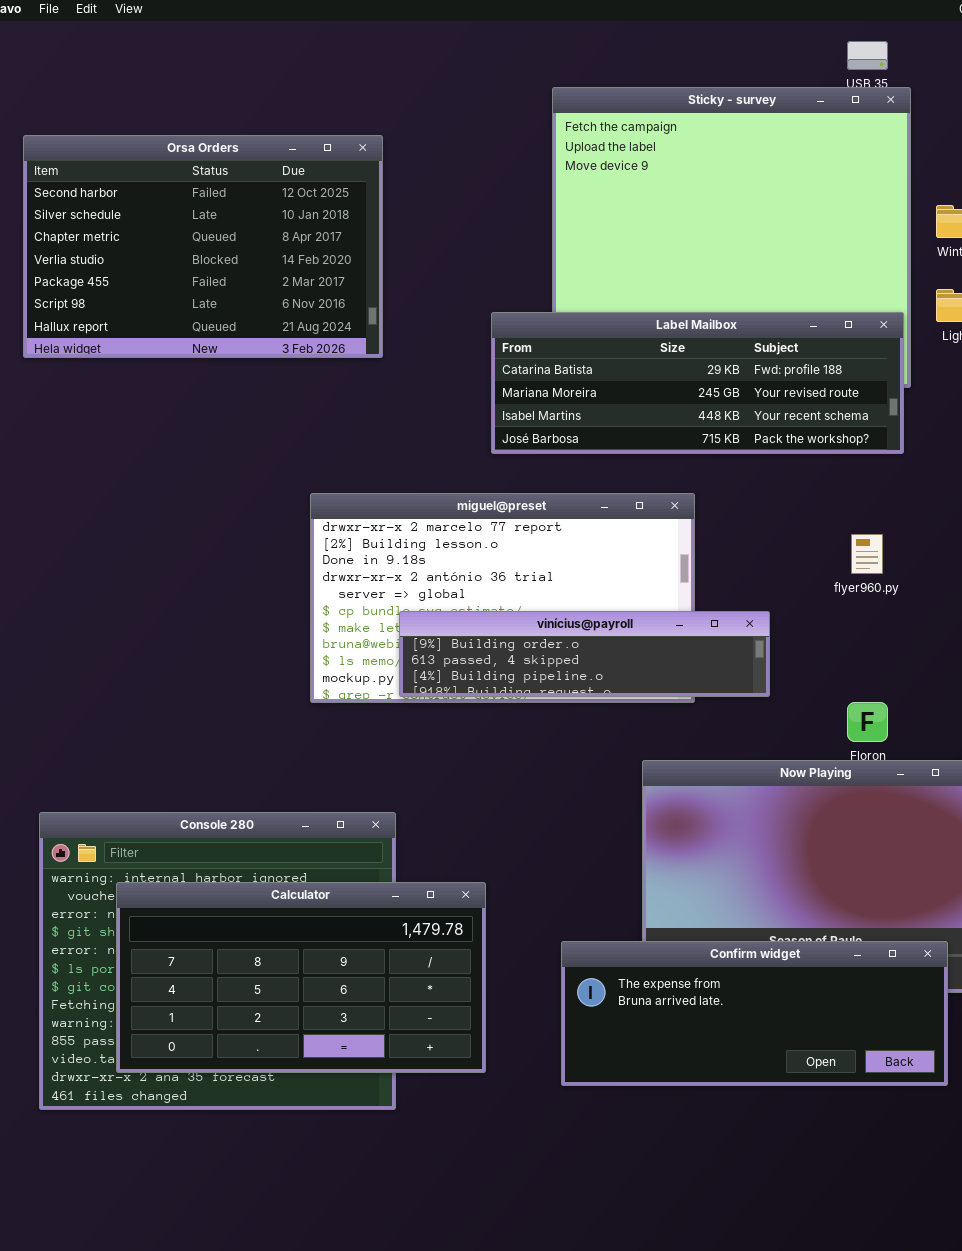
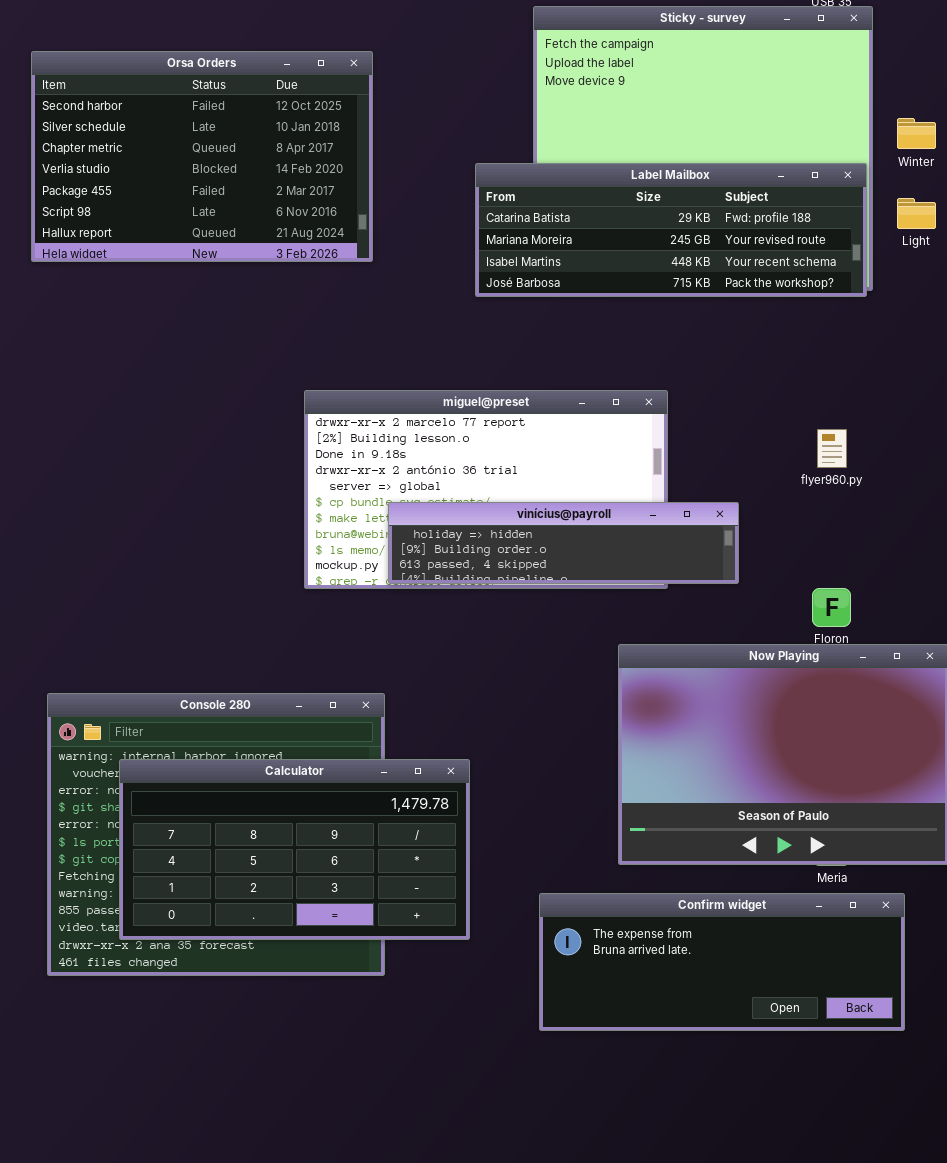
Label Mailbox: [491,312,904,454] -> [475,163,867,297], moved
vinícius@payroll: [399,611,770,697] -> [388,502,739,584], scrolled up 1 row
Confirm widget: [561,941,948,1086] -> [539,893,905,1031], moved

